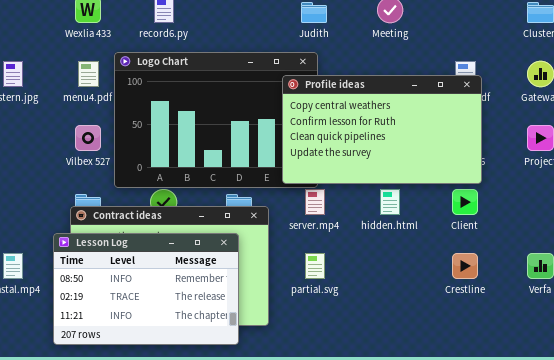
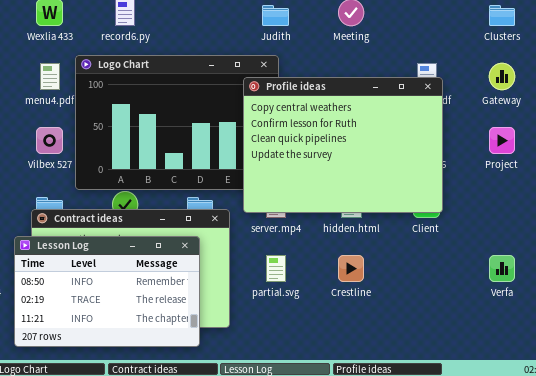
Profile ideas: [282,75,482,184] -> [243,77,443,213], resized
Crestline: [452,253,478,279] -> [338,255,364,282], moved

